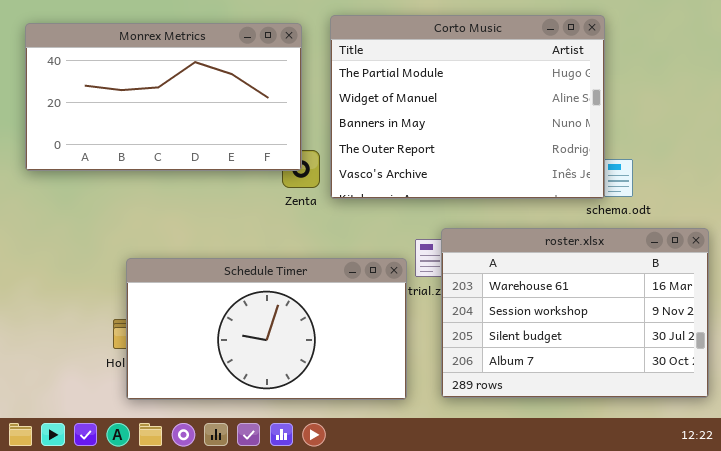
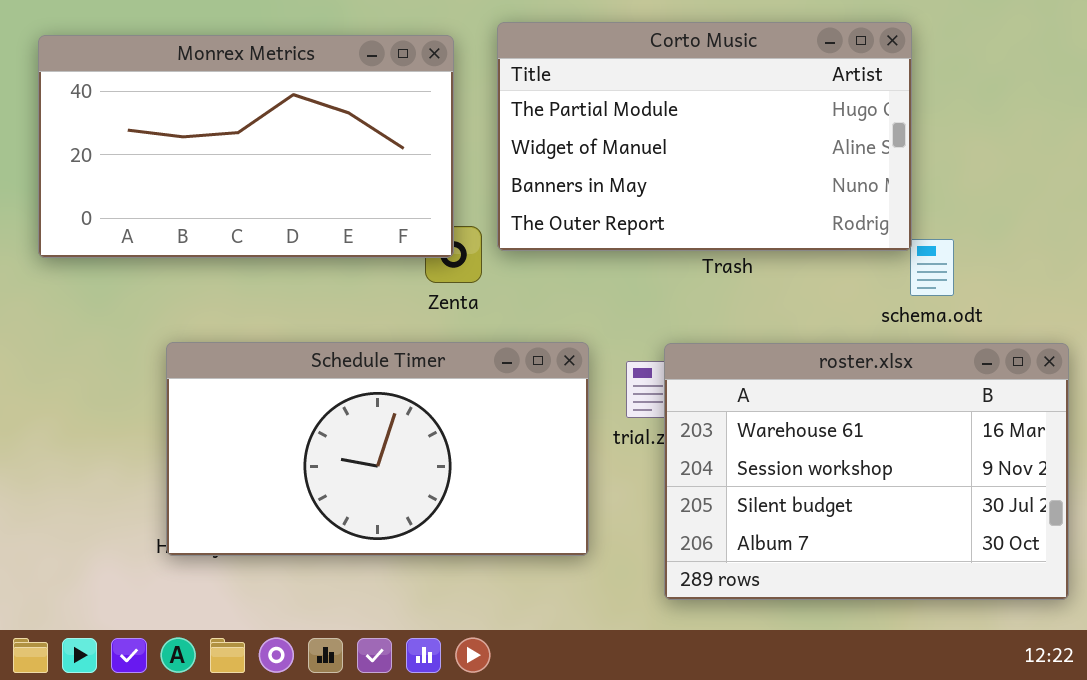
Corto Music: [330,15,605,199] -> [497,22,912,251], resized
Schedule Timer: [126,258,407,400] -> [166,342,589,556], moved

